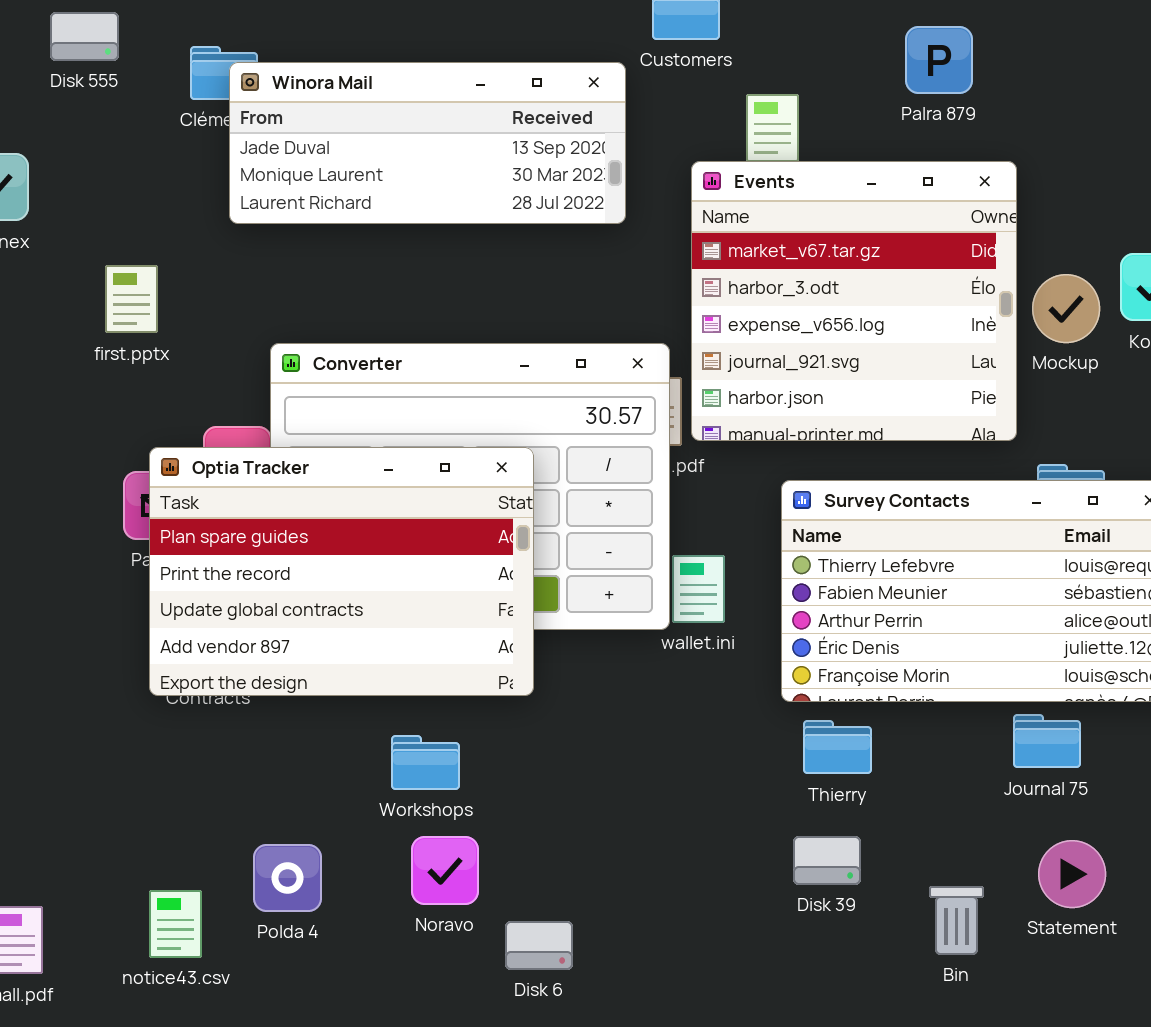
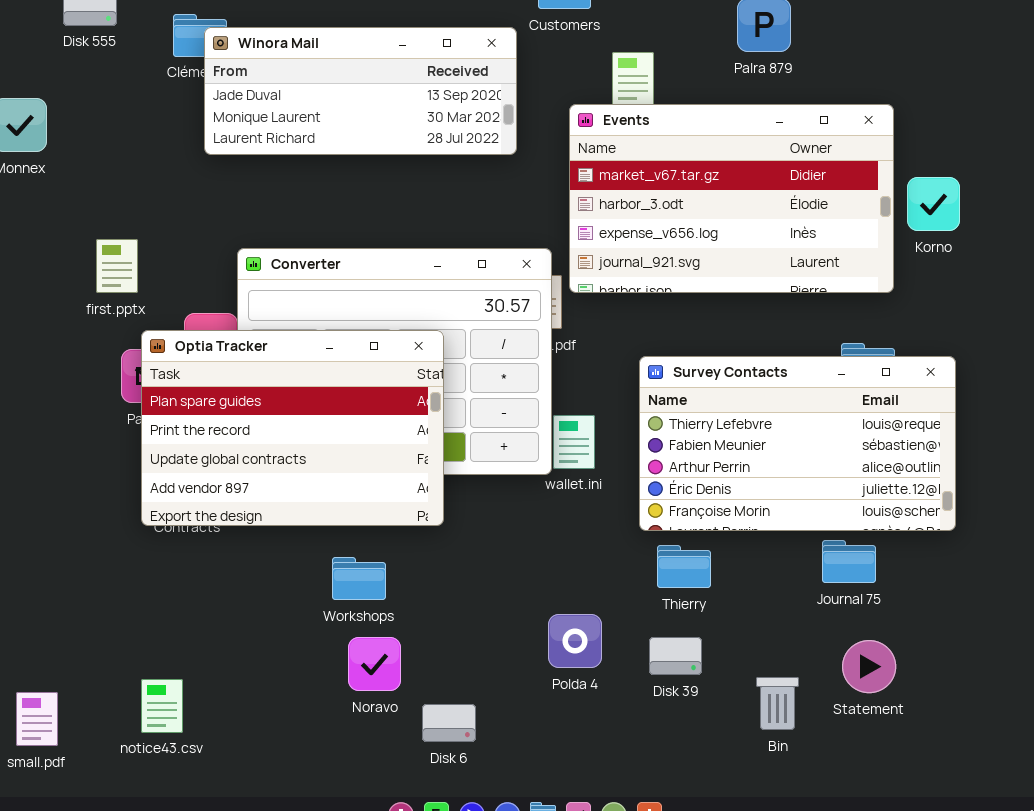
Events: [691,161,1017,441] -> [569,104,894,293], resized
first.pptx: [105,265,158,333] -> [96,239,138,293], moved
Polda 4: [253,844,322,912] -> [548,614,602,668], moved

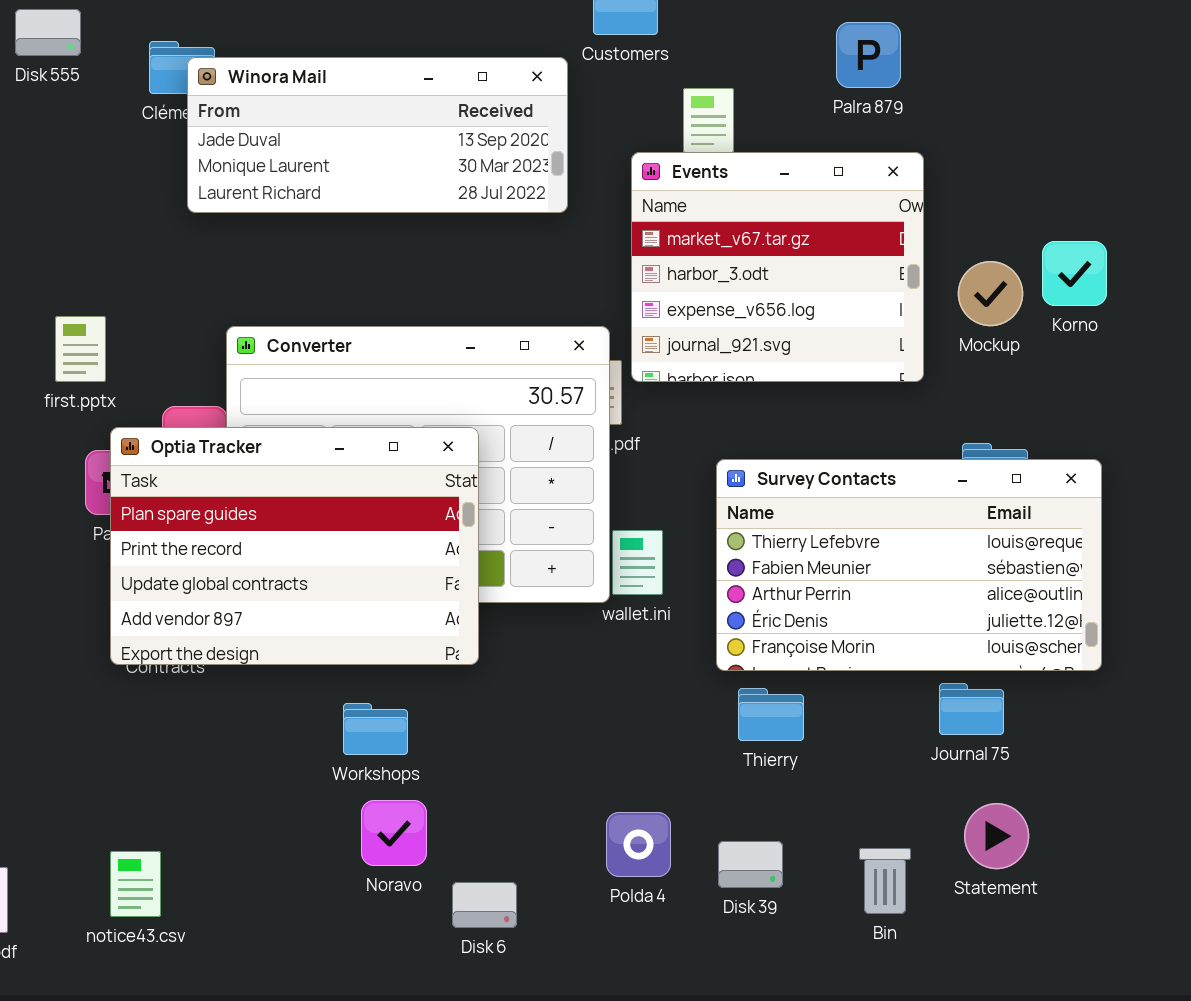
Events: [569,104,894,293] -> [631,152,924,382], resized
Polda 4: [548,614,602,668] -> [606,812,671,877], moved
Disk 39: [649,637,702,675] -> [718,841,783,888], moved

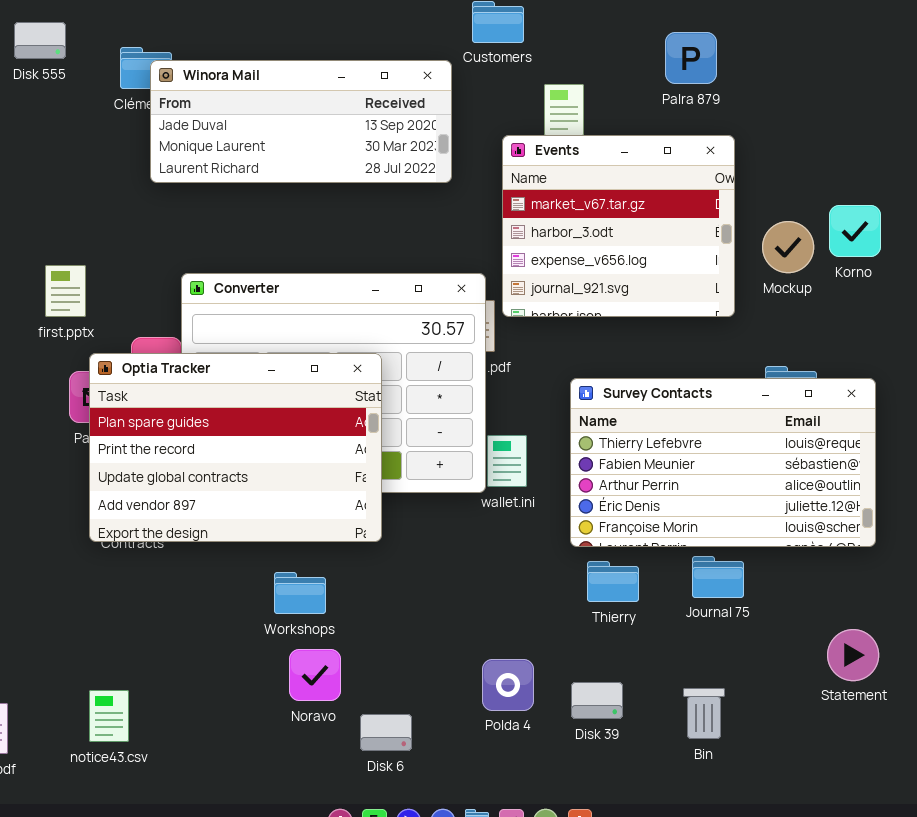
Journal 75: [939,683,1004,735] -> [692,556,744,598], moved
Statement: [964,803,1029,869] -> [827,629,879,681], moved

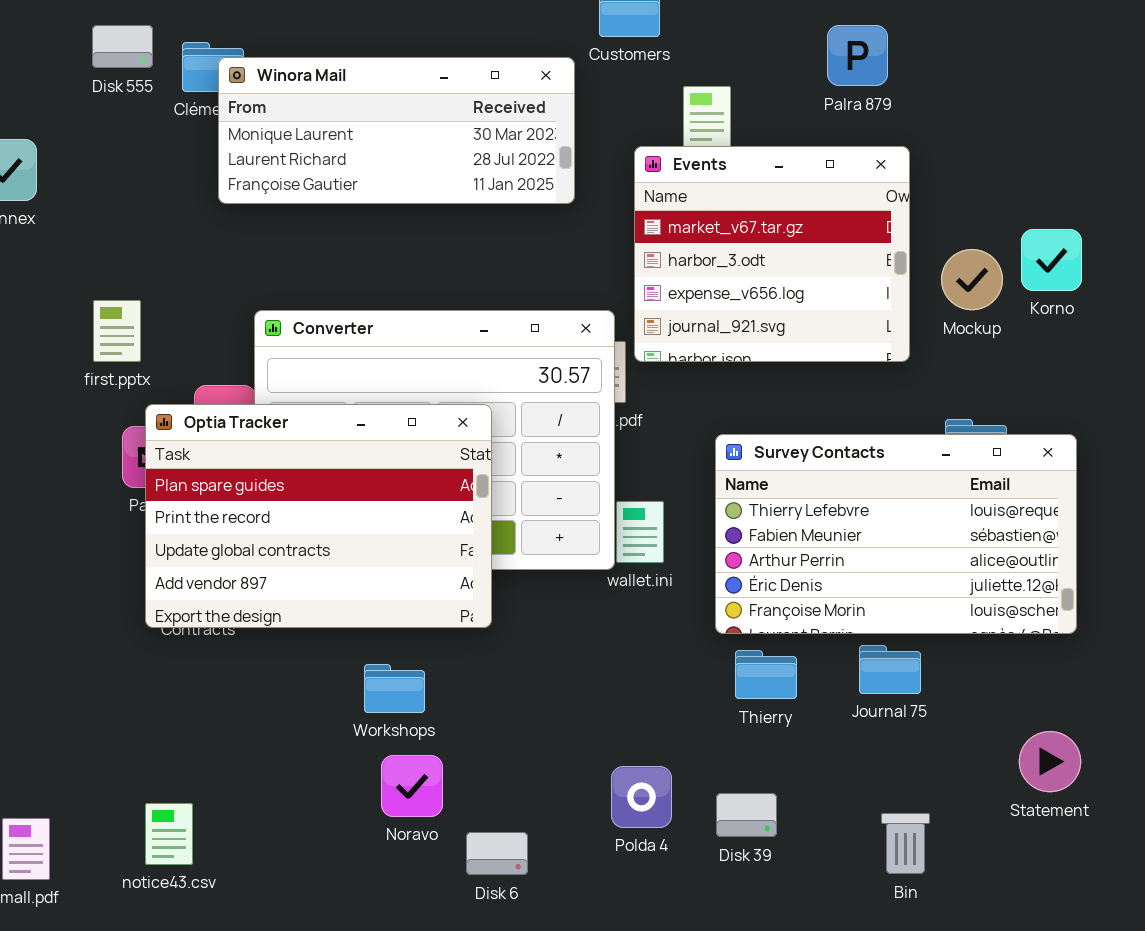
Disk 555: [14,22,66,59] -> [92,25,153,68], moved
Winora Mail: [150,60,452,183] -> [218,57,575,204], scrolled down 1 row
Bin: [683,688,725,739] -> [881,813,930,874], moved

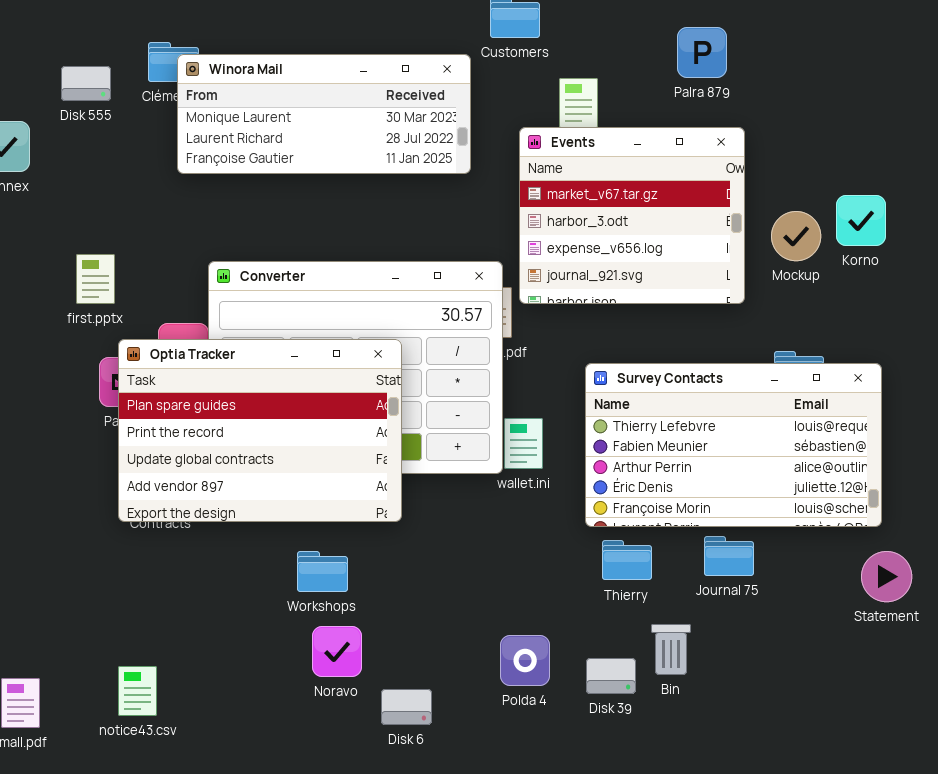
Disk 555: [92,25,153,68] -> [61,66,111,101], moved
Statement: [1019,731,1081,792] -> [861,551,912,602], moved
Bin: [881,813,930,874] -> [651,624,691,675], moved

